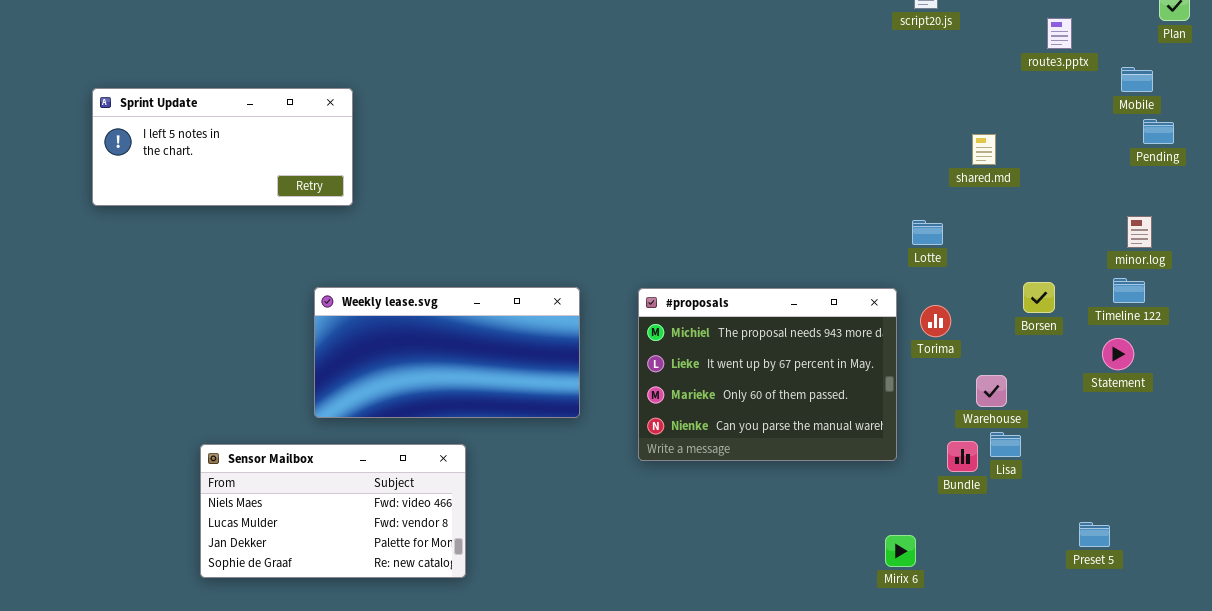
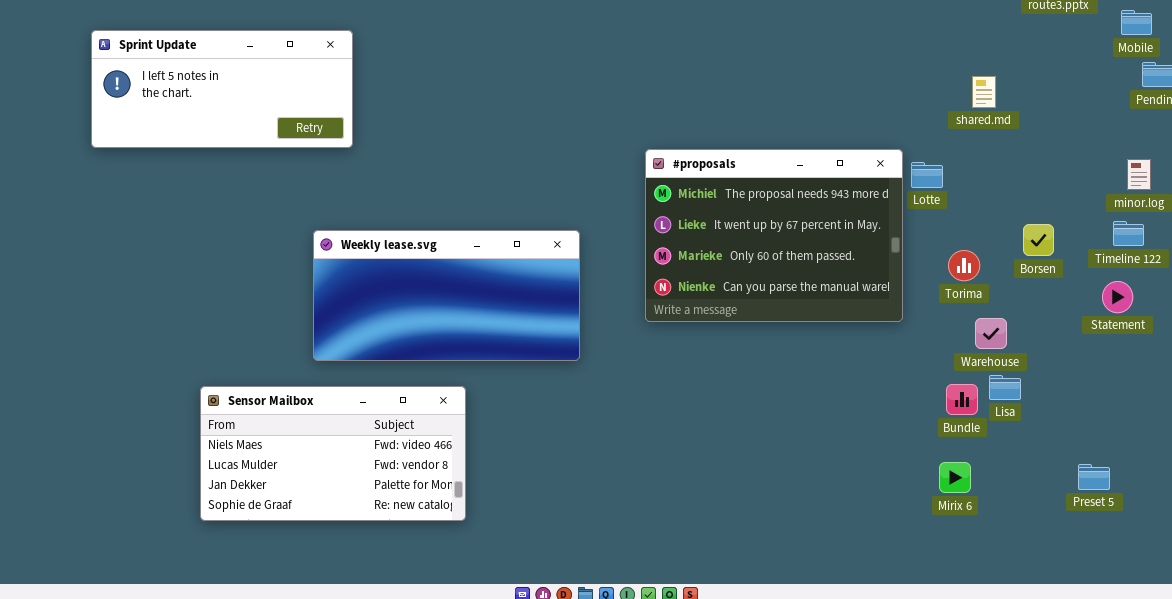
#proposals: [638,288,897,461] -> [645,149,903,322], moved
Torima: [920,305,951,337] -> [948,250,980,281], moved
Mirix 6: [885,535,916,567] -> [939,462,971,493], moved

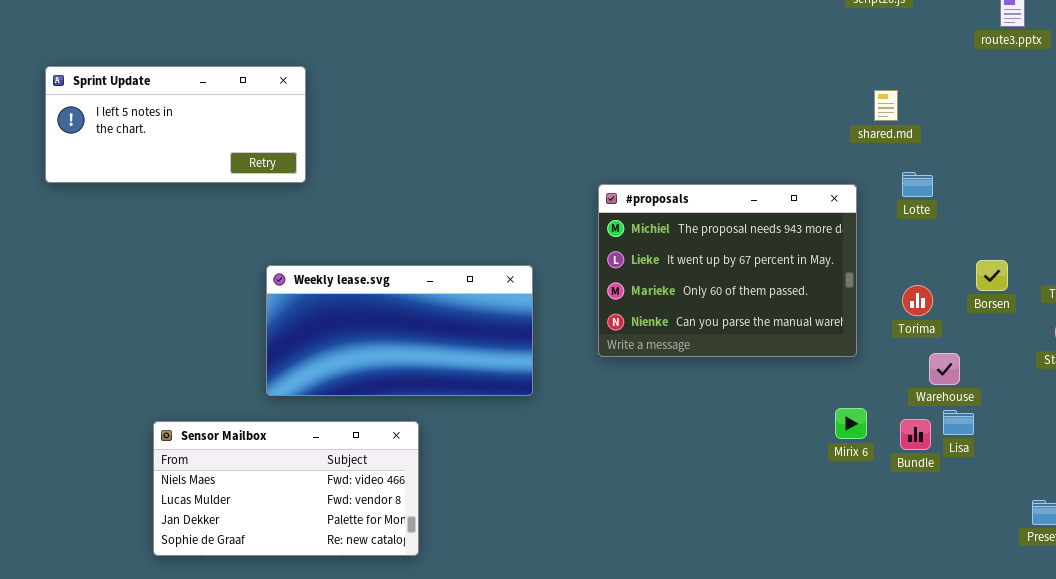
shared.md: [972,76,996,108] -> [874,90,898,121], moved
Lotte: [911,162,943,188] -> [902,172,933,197], moved
Mirix 6: [939,462,971,493] -> [835,408,867,439], moved

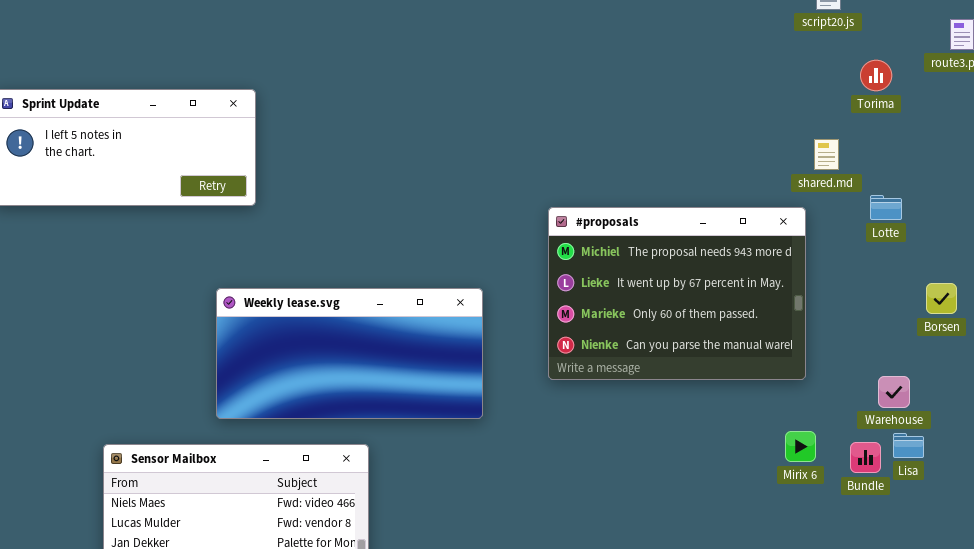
shared.md: [874,90,898,121] -> [814,139,839,170], moved
Lotte: [902,172,933,197] -> [870,195,902,220], moved
Torima: [902,285,933,316] -> [860,60,892,91], moved

